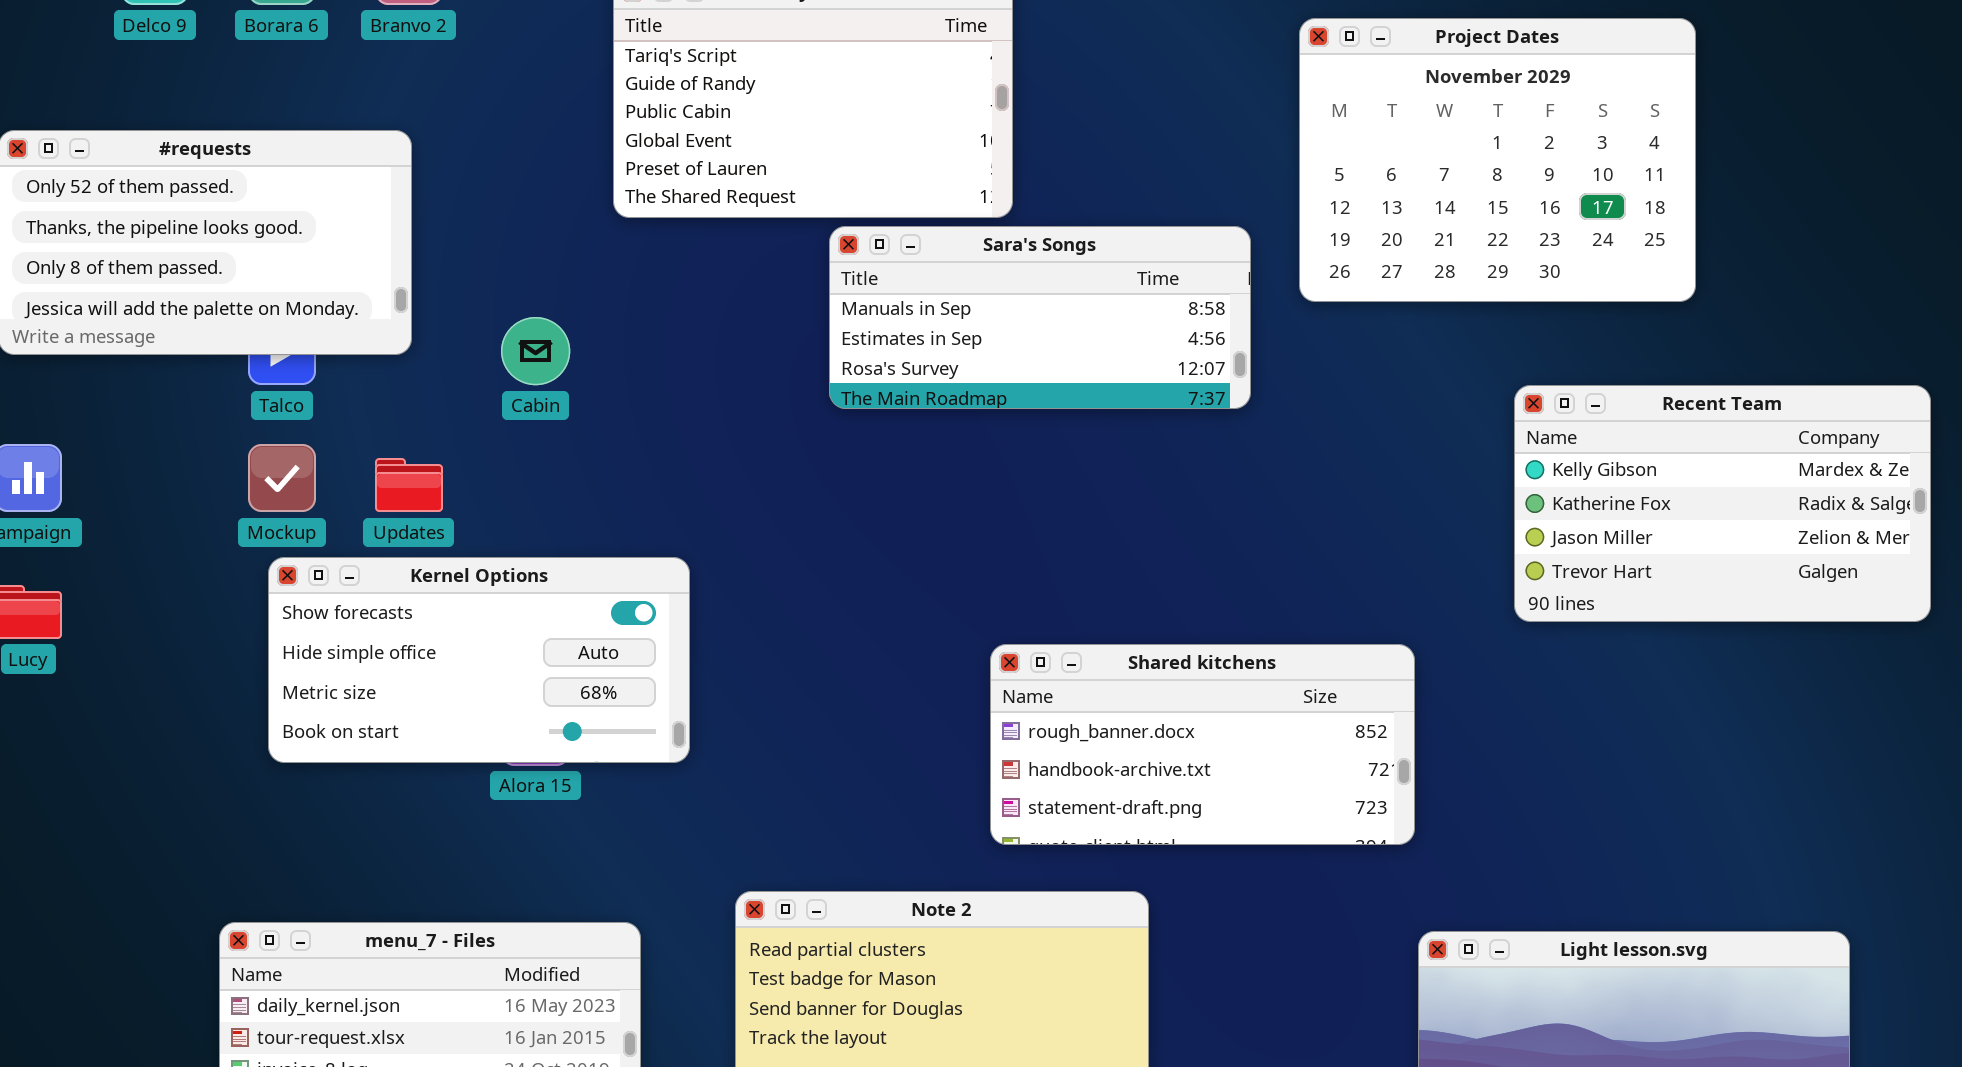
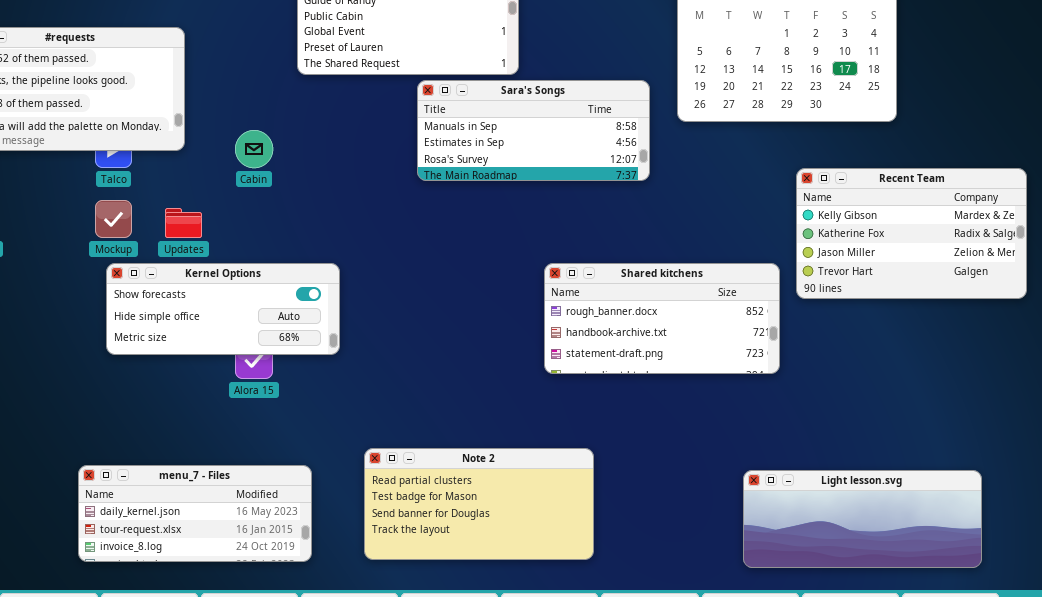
Kernel Options: [268,557,690,763] -> [106,263,340,355], resized
Shared kitchens: [990,644,1415,845] -> [544,263,780,374], moved

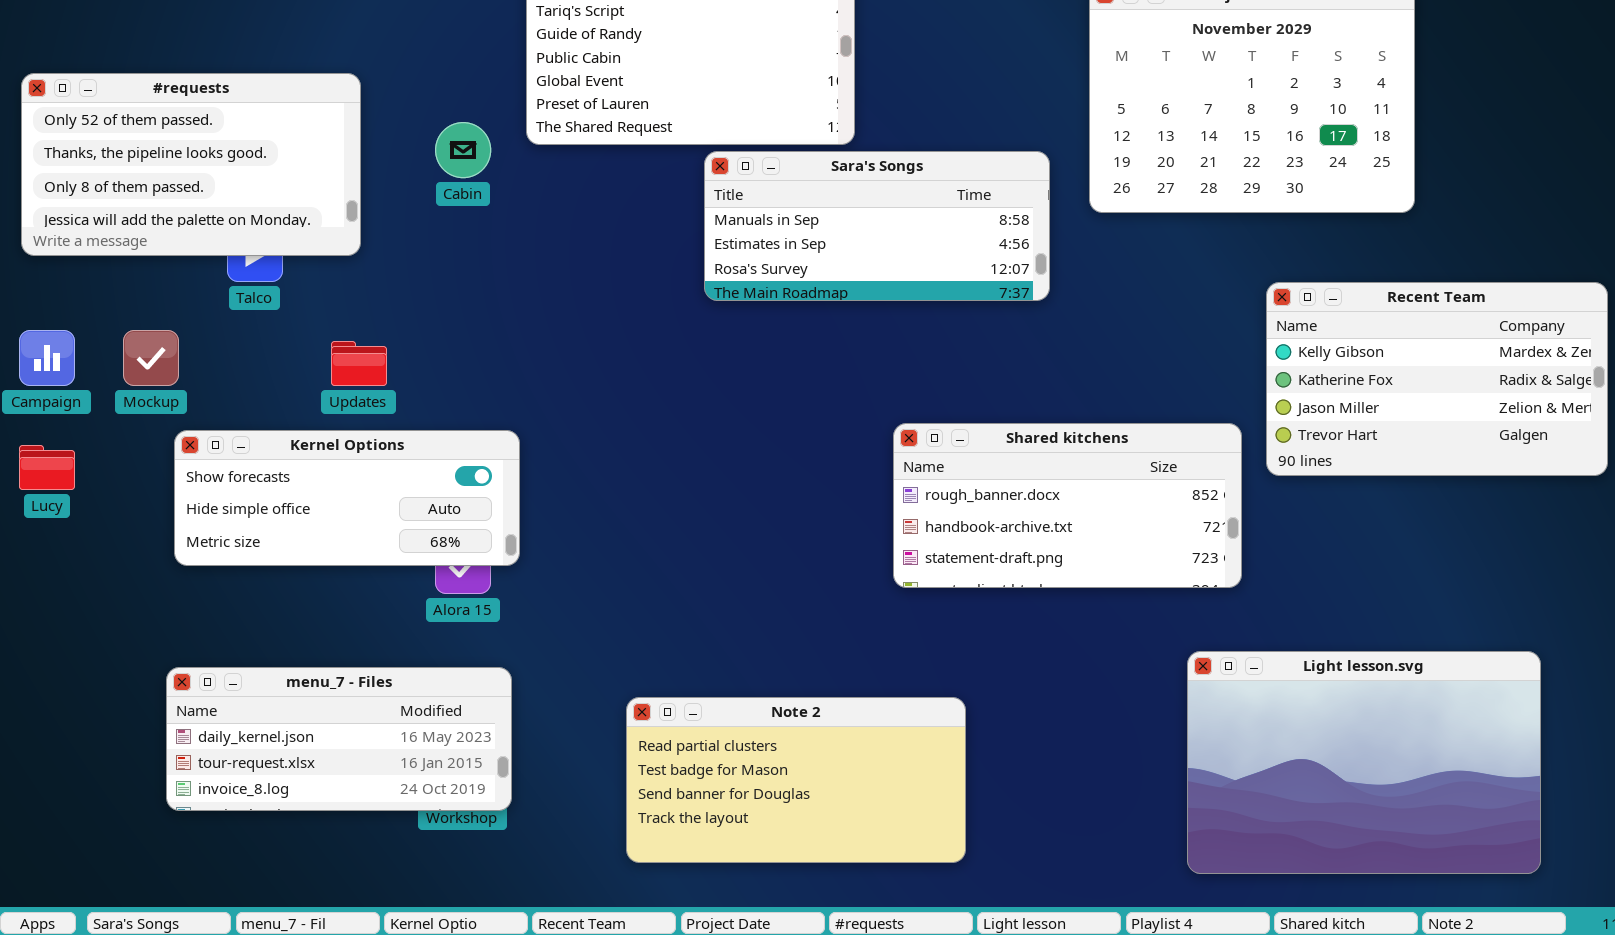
Cabin: [235,130,273,168] -> [435,122,491,178], moved
Mockup: [95,200,132,238] -> [123,330,179,386], moved
Kernel Options: [106,263,340,355] -> [174,430,520,566], moved
menu_7 - Files: [78,465,312,562] -> [166,667,512,811], moved
Light lesson.svg: [743,470,982,568] -> [1187,651,1541,874], resized

